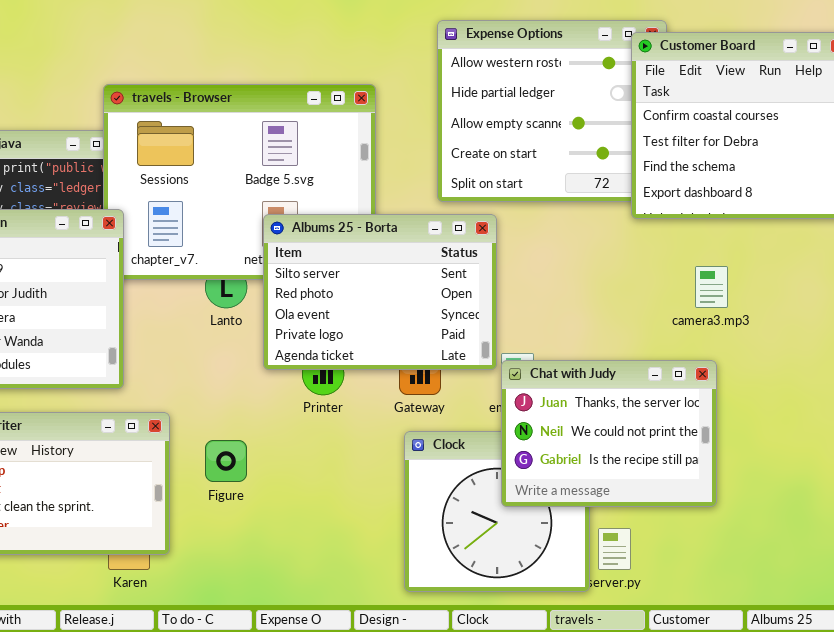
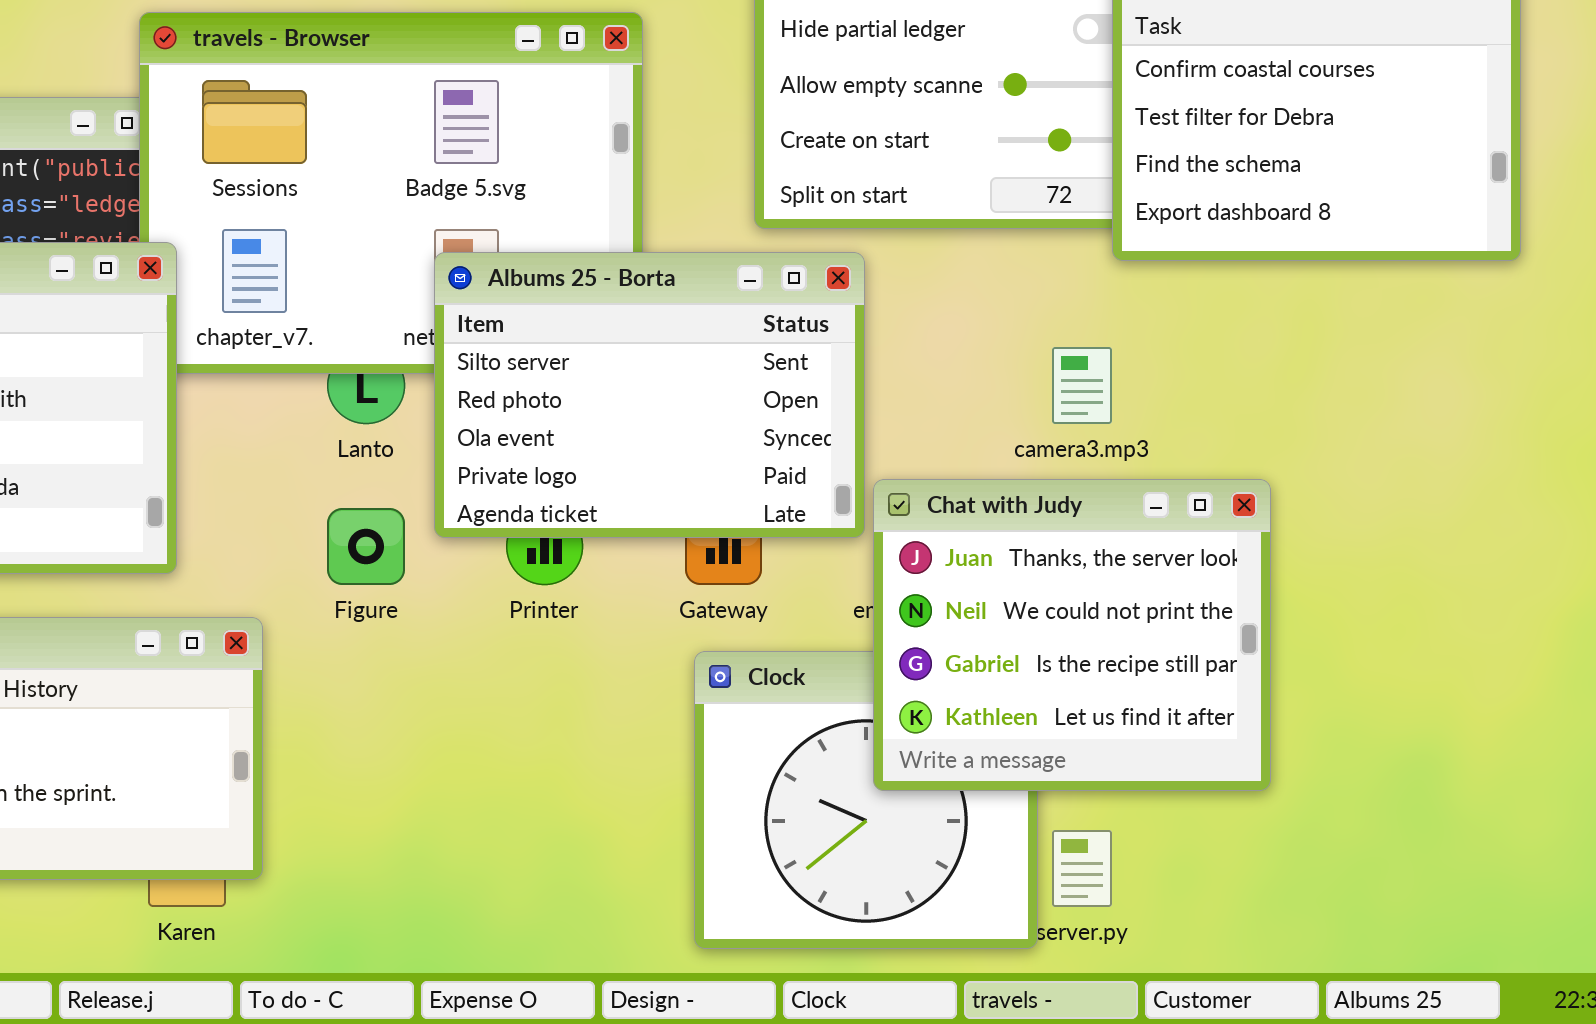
camera3.mp3: [695,266,728,308] -> [1052,347,1112,424], moved
Chat with Judy: [501,360,717,507] -> [873,479,1271,791], resized
Figure: [205,440,247,482] -> [327,508,405,585], moved

